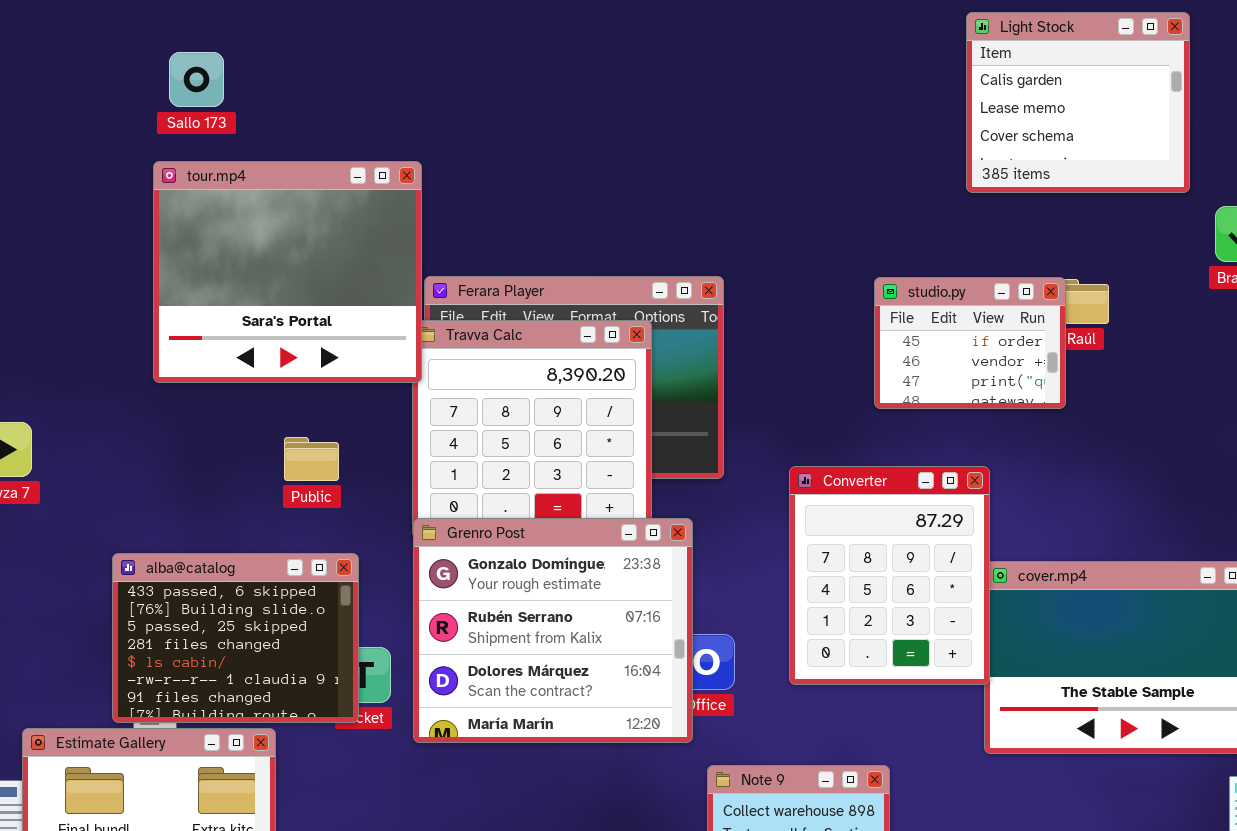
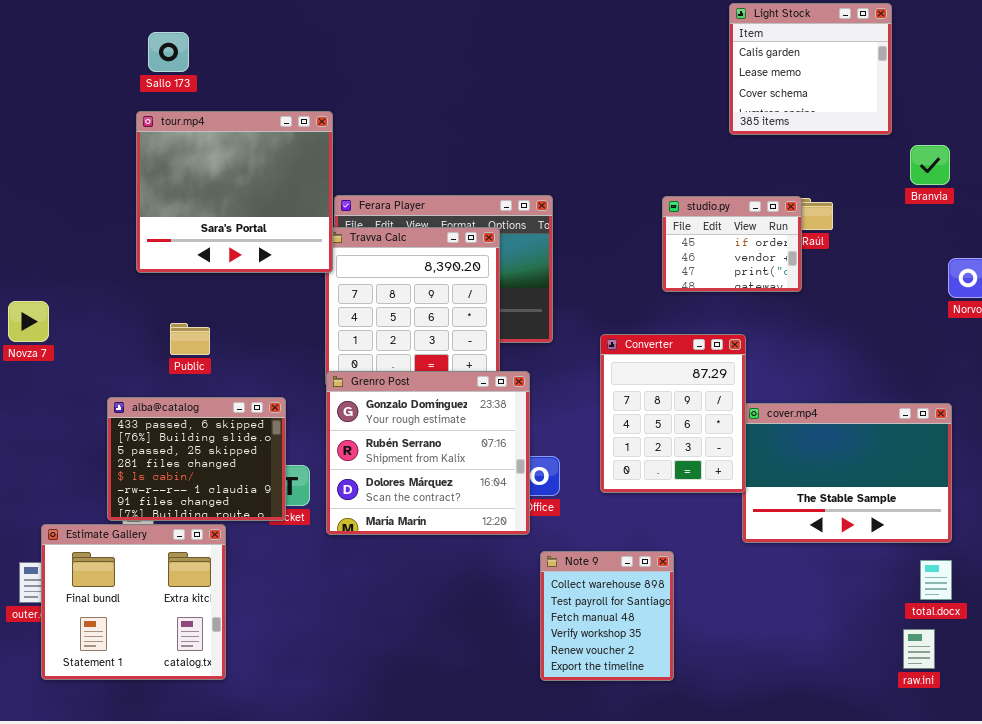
Public: [284,437,339,481] -> [170,323,210,355], moved

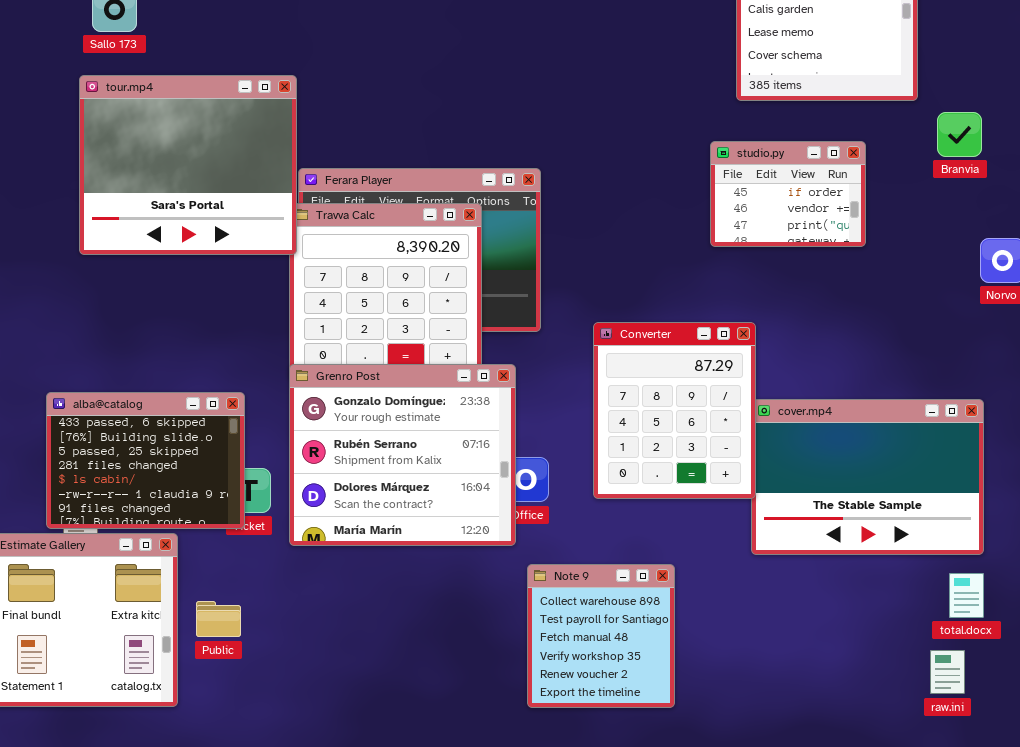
studio.py: [662,196,802,292] -> [710,141,866,247], moved
Public: [170,323,210,355] -> [196,601,241,637], moved

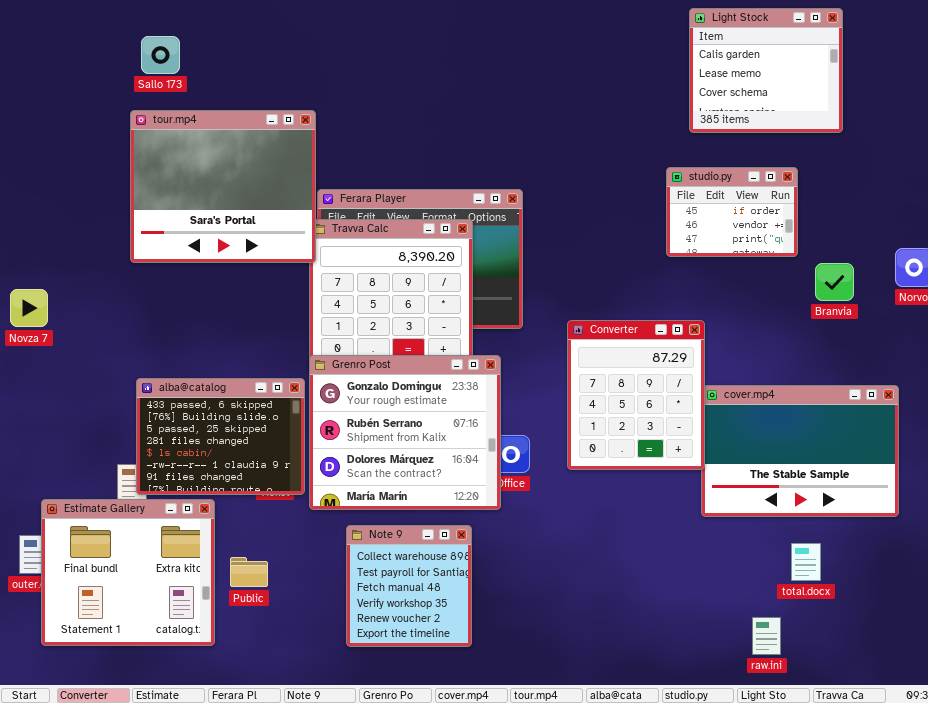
Branvia: [937,112,982,157] -> [815,263,854,301], moved
alba@catalog: [46,392,245,529] -> [136,378,305,495], moved
Note 9: [527,564,675,708] -> [346,525,472,647], moved
total.docx: [949,573,984,618] -> [791,543,821,581], moved
raw.ini: [930,650,965,694] -> [752,617,781,655], moved

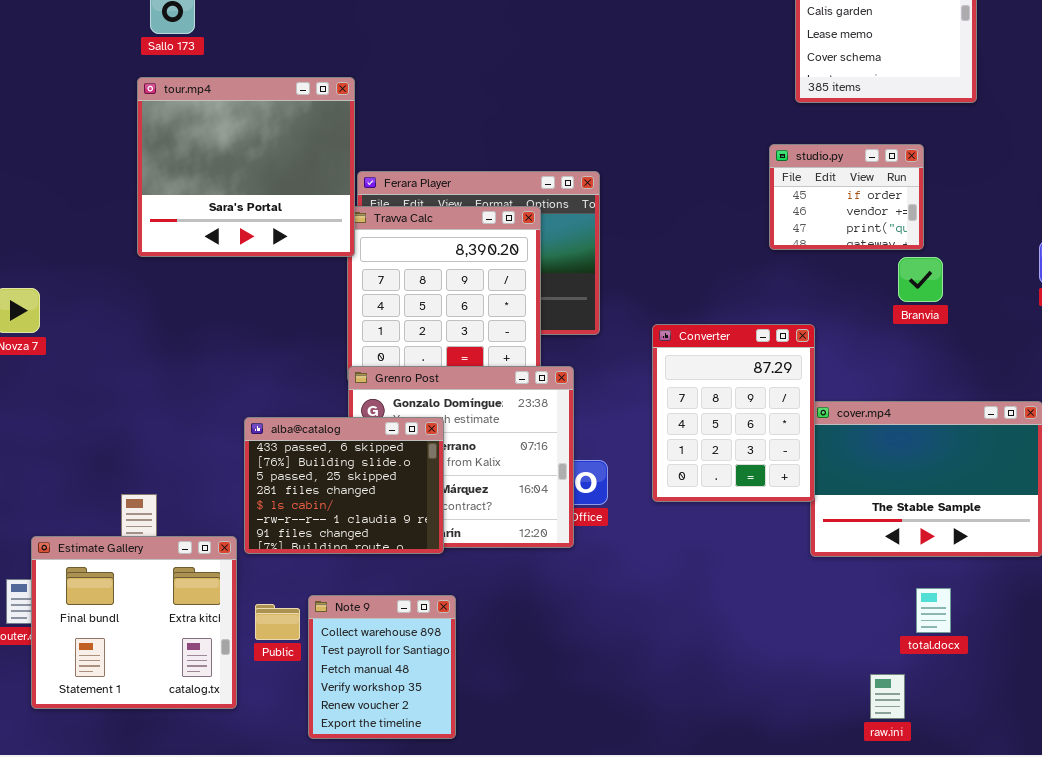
Branvia: [815,263,854,301] -> [898,257,943,302], moved
alba@catalog: [136,378,305,495] -> [244,417,444,554], moved
Note 9: [346,525,472,647] -> [308,595,456,739], moved

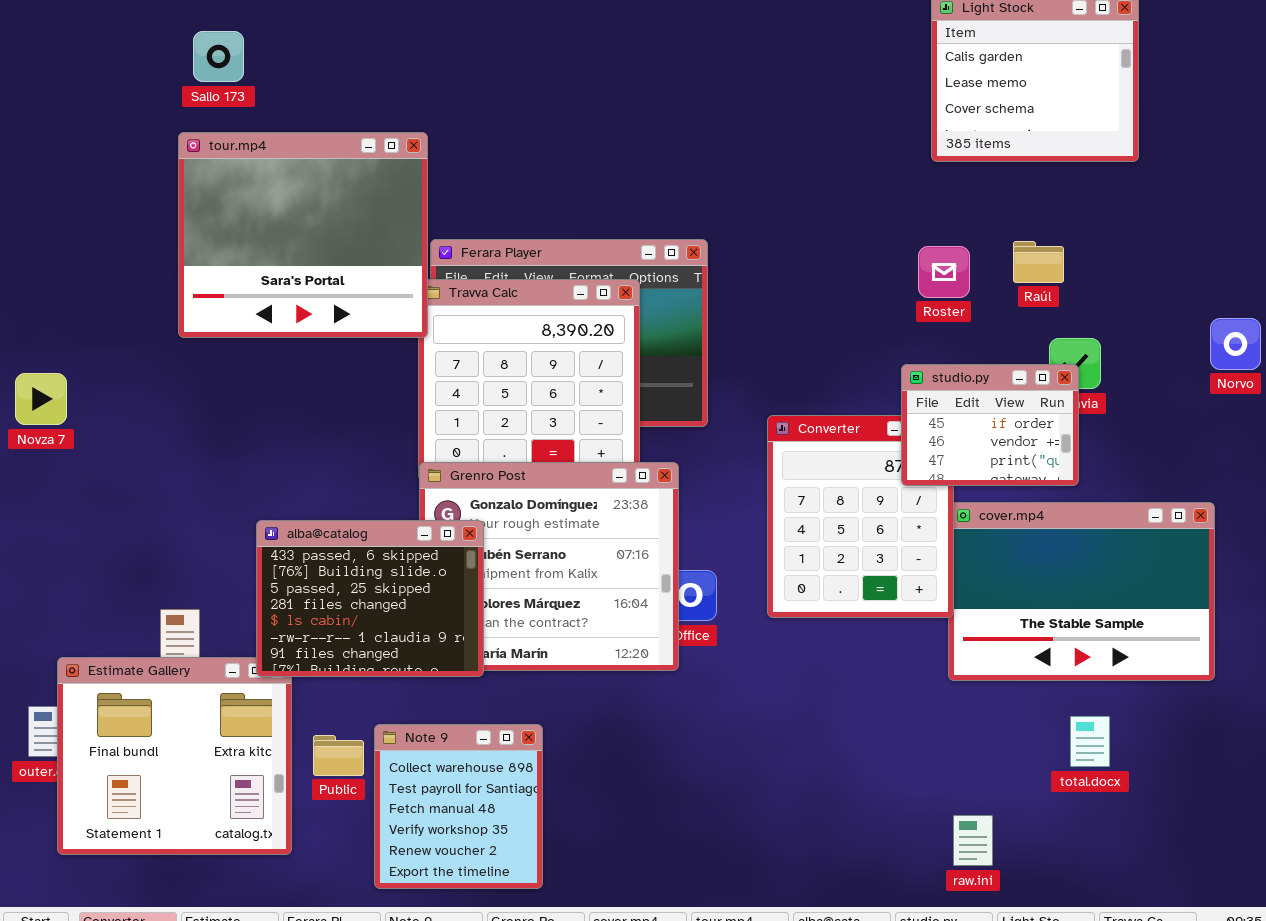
studio.py: [769,144,924,250] -> [901,364,1079,486], moved
alba@catalog: [244,417,444,554] -> [256,520,484,677], moved
raw.ini: [870,674,905,719] -> [953,815,993,866], moved

